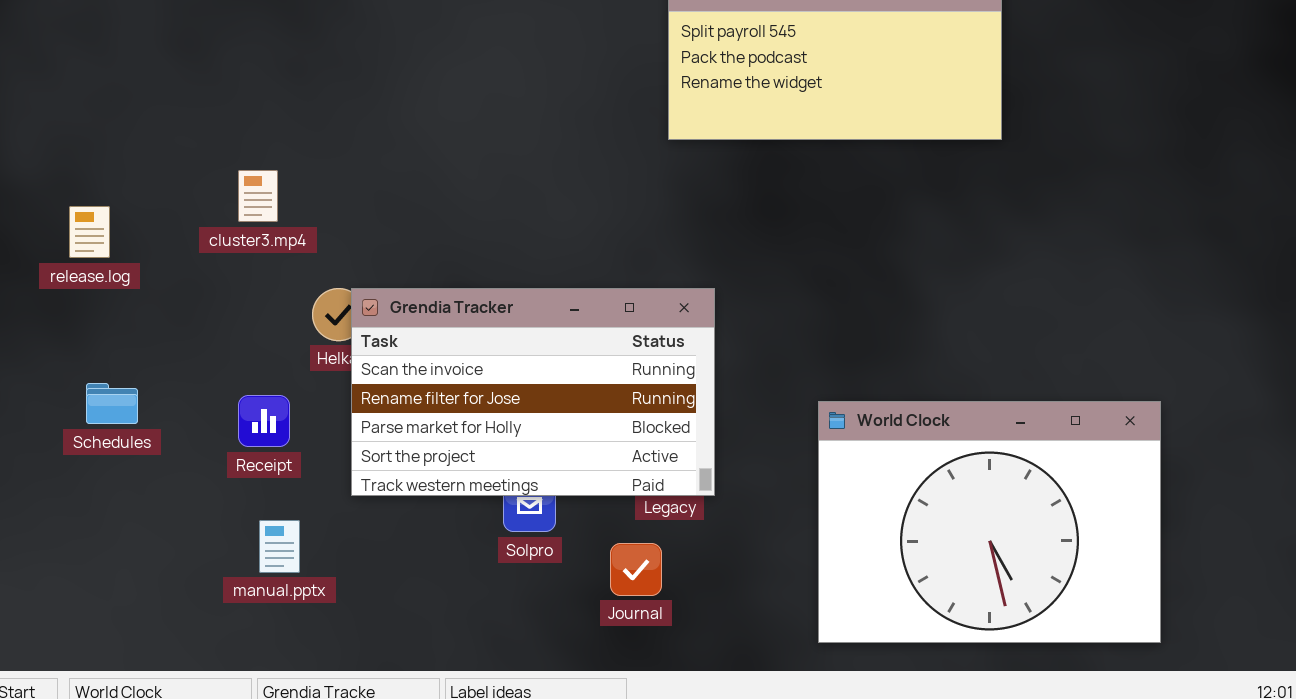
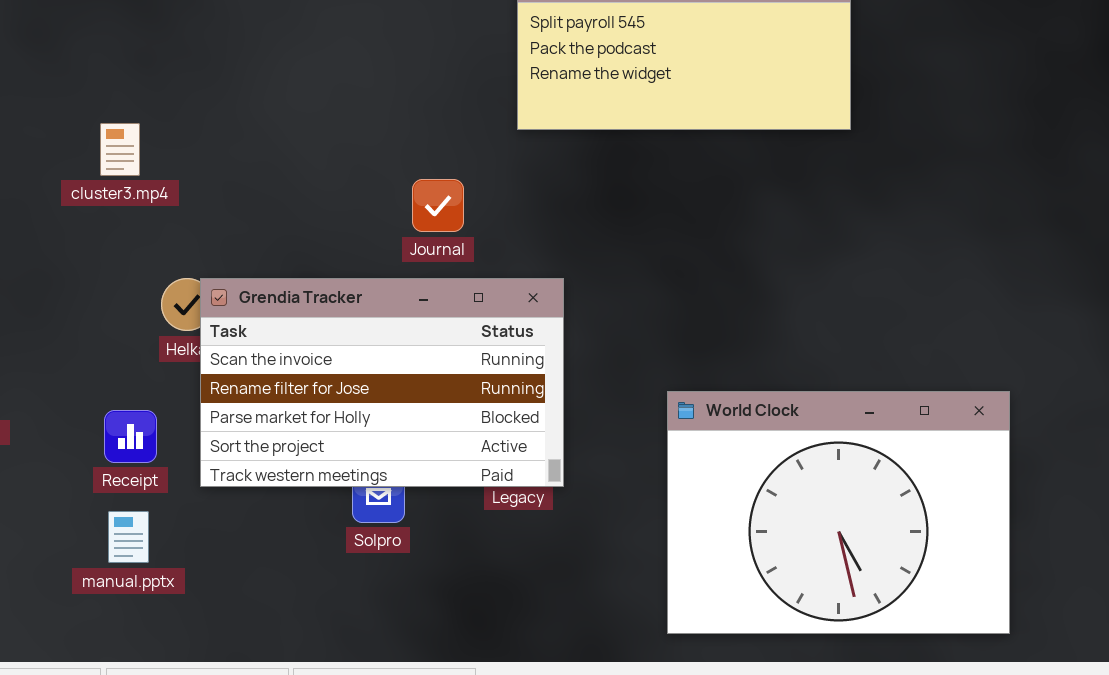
cluster3.mp4: [238,170,278,222] -> [100,123,140,176], moved
Receipt: [238,395,290,447] -> [104,410,157,463], moved
Journal: [610,543,662,596] -> [412,179,464,232], moved

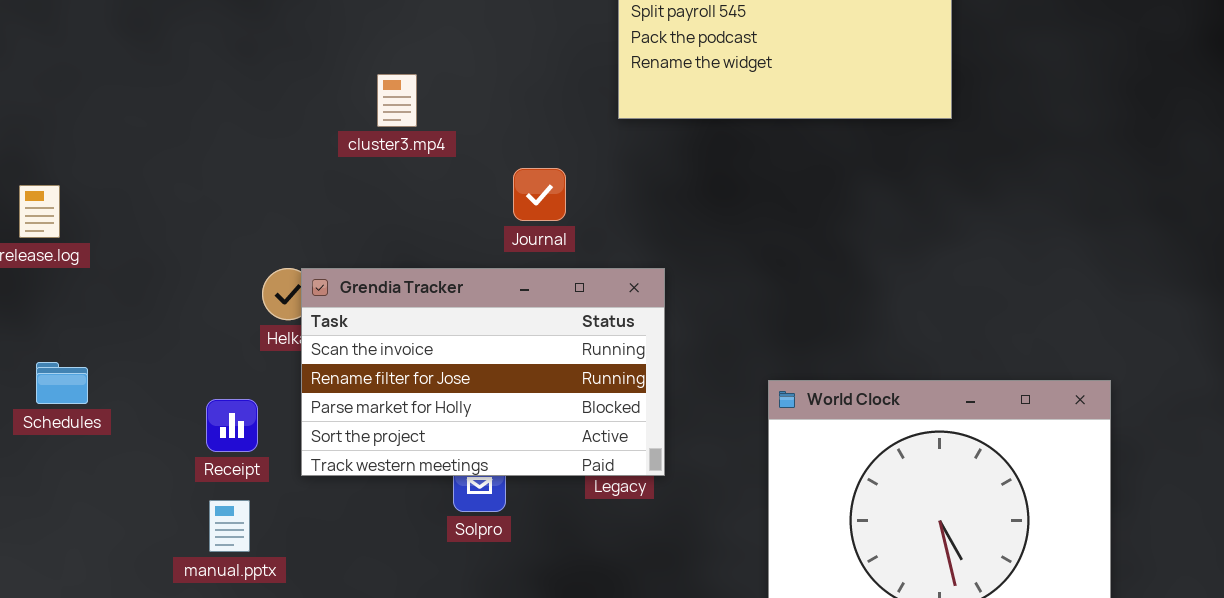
cluster3.mp4: [100,123,140,176] -> [377,74,417,127], moved

